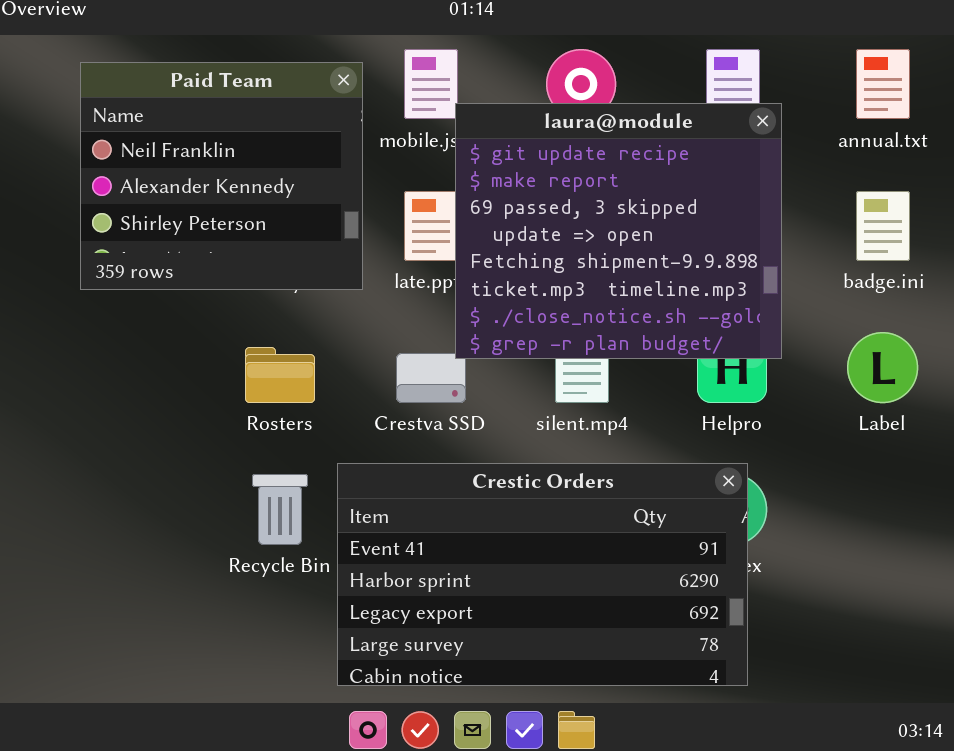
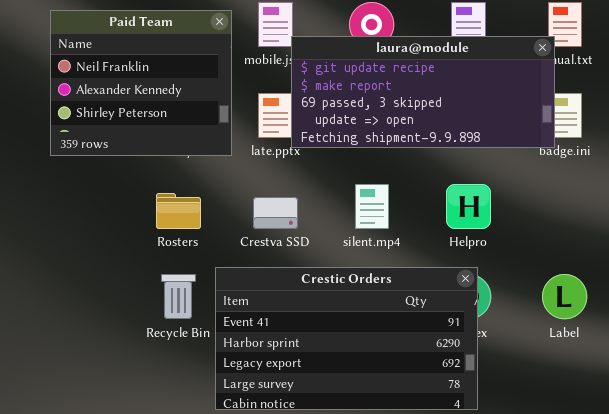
laura@module: [455,103,782,359] -> [291,36,555,148], resized
Label: [847,332,918,403] -> [542,274,587,319], moved

